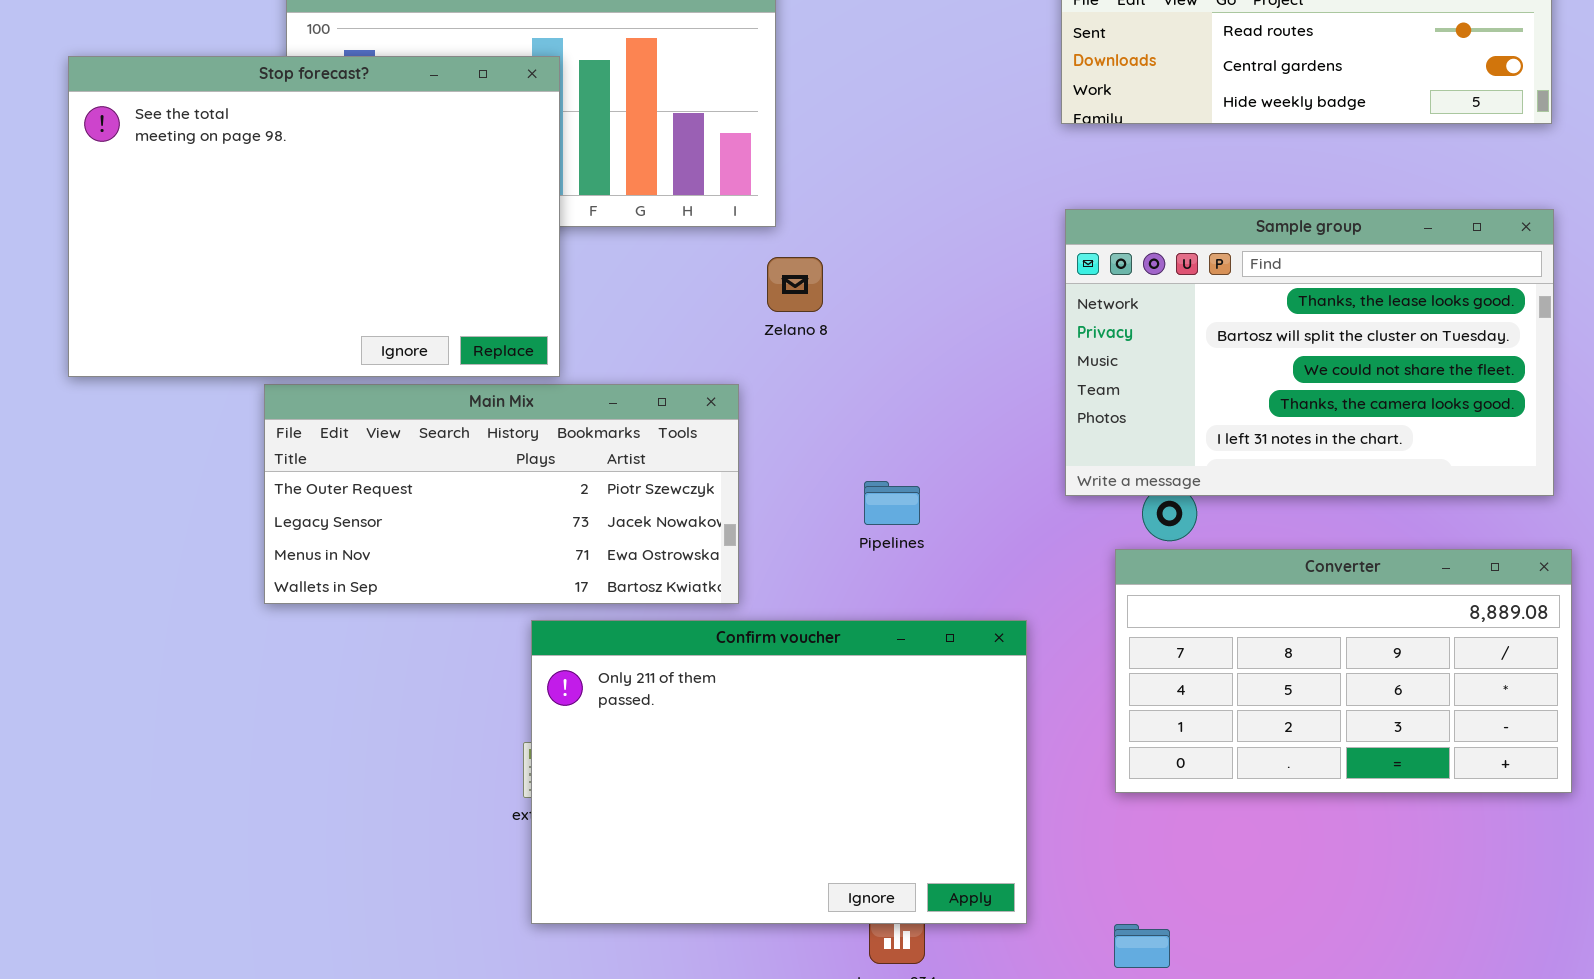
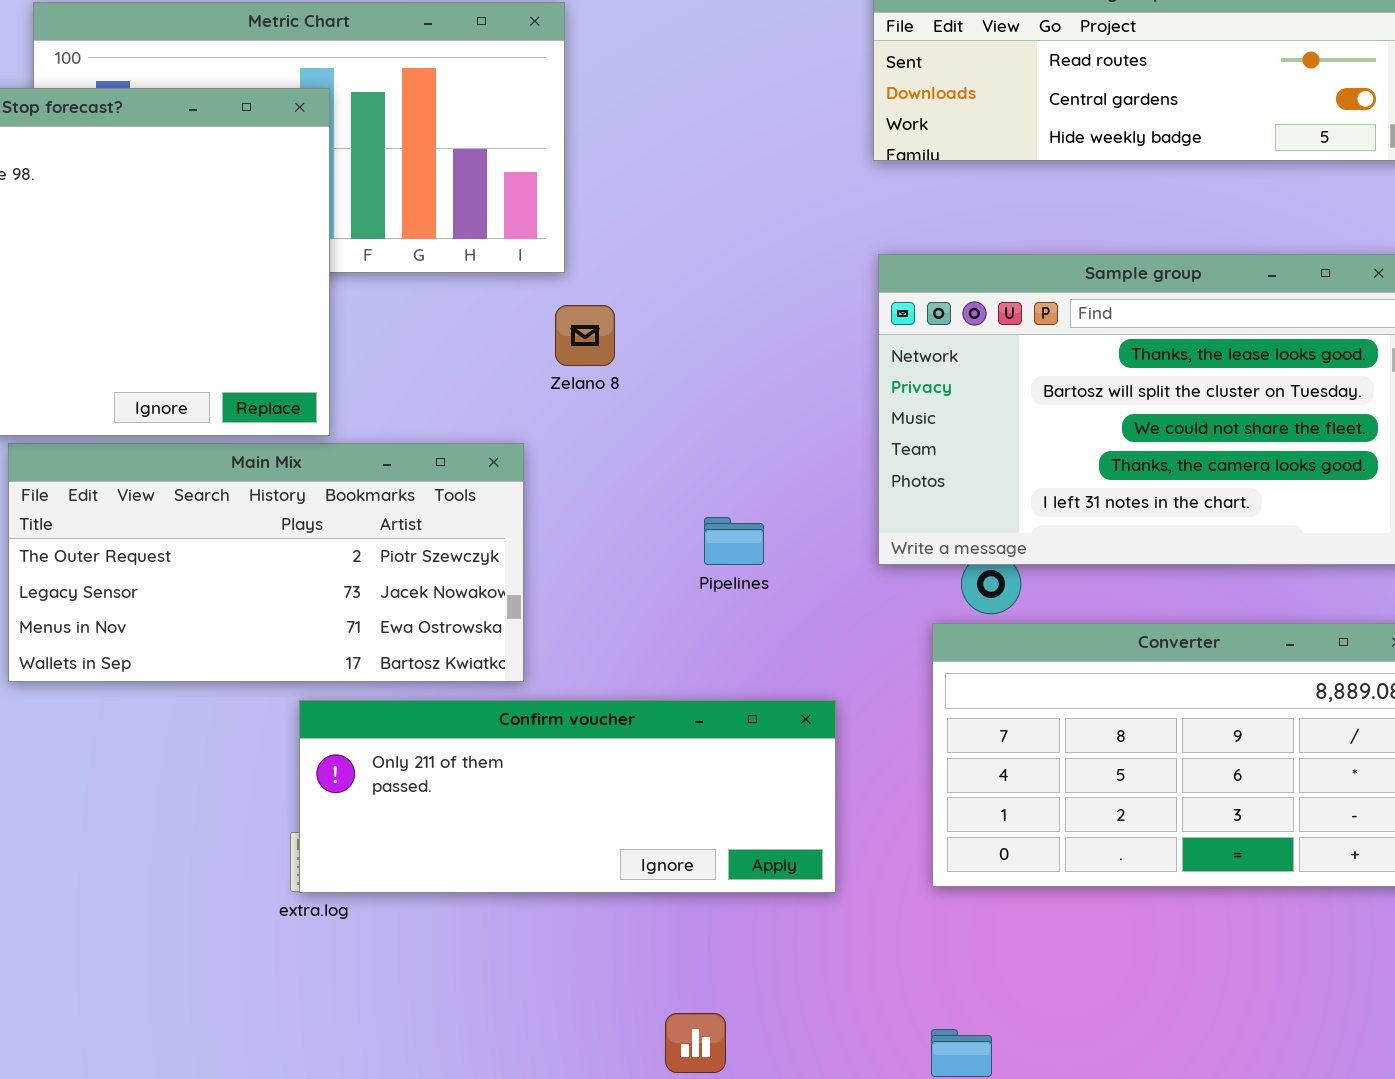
Pipelines: [864,481,920,525] -> [704,517,764,565], moved
Confirm voucher: [531,620,1027,924] -> [299,700,836,893], resized

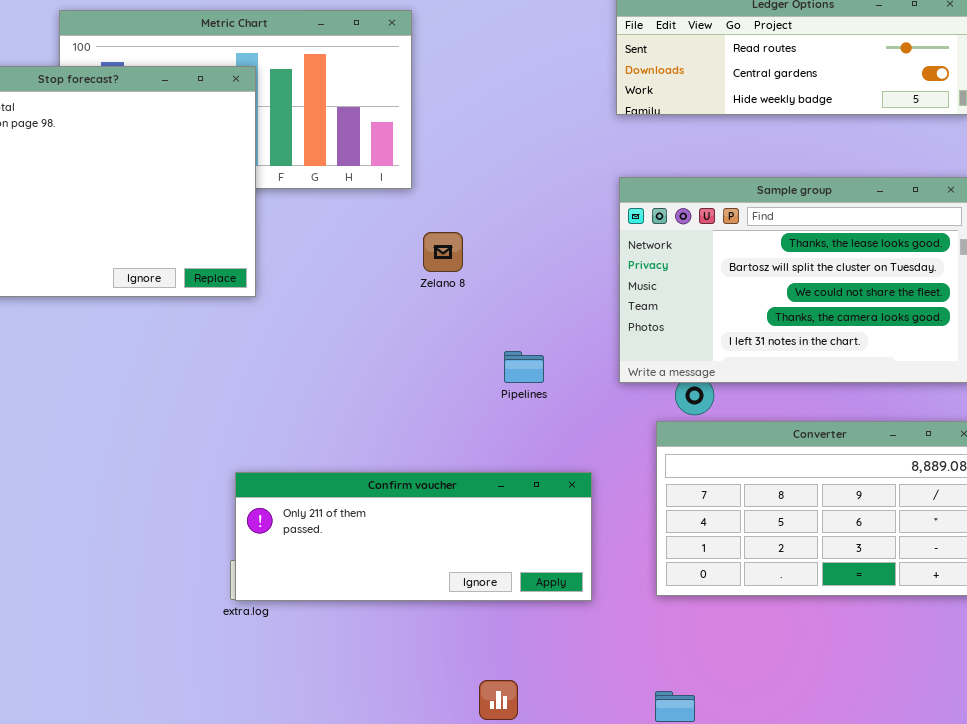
Zelano 8: [555,305,615,366] -> [423,232,463,272], moved
Main Mix: [8,443,524,682] -> none, closed

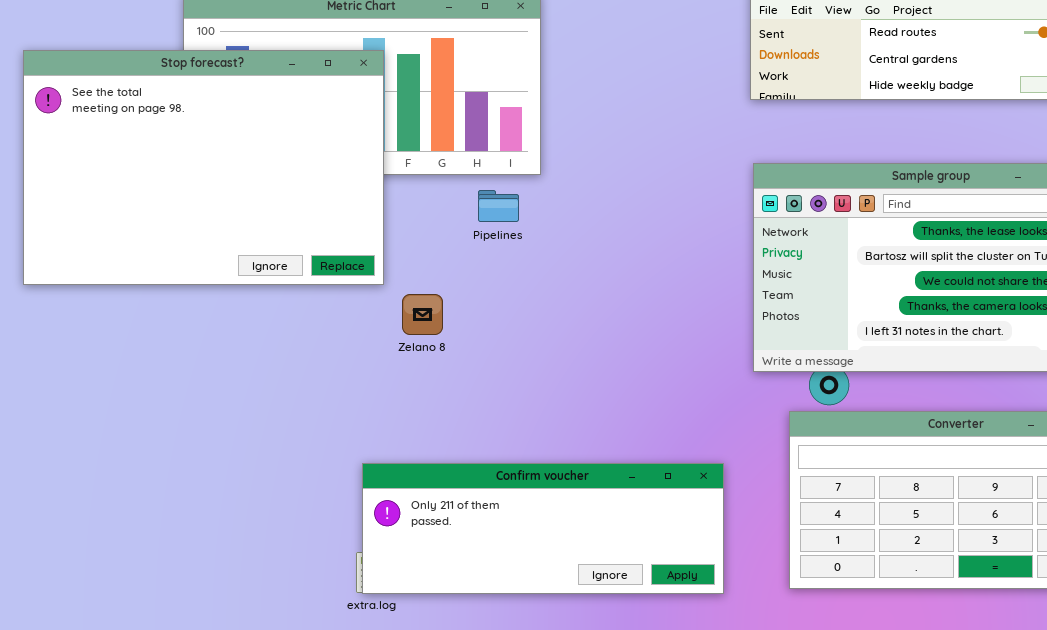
Zelano 8: [423,232,463,272] -> [402,294,443,335], moved
Pipelines: [504,351,544,383] -> [478,190,519,222], moved

